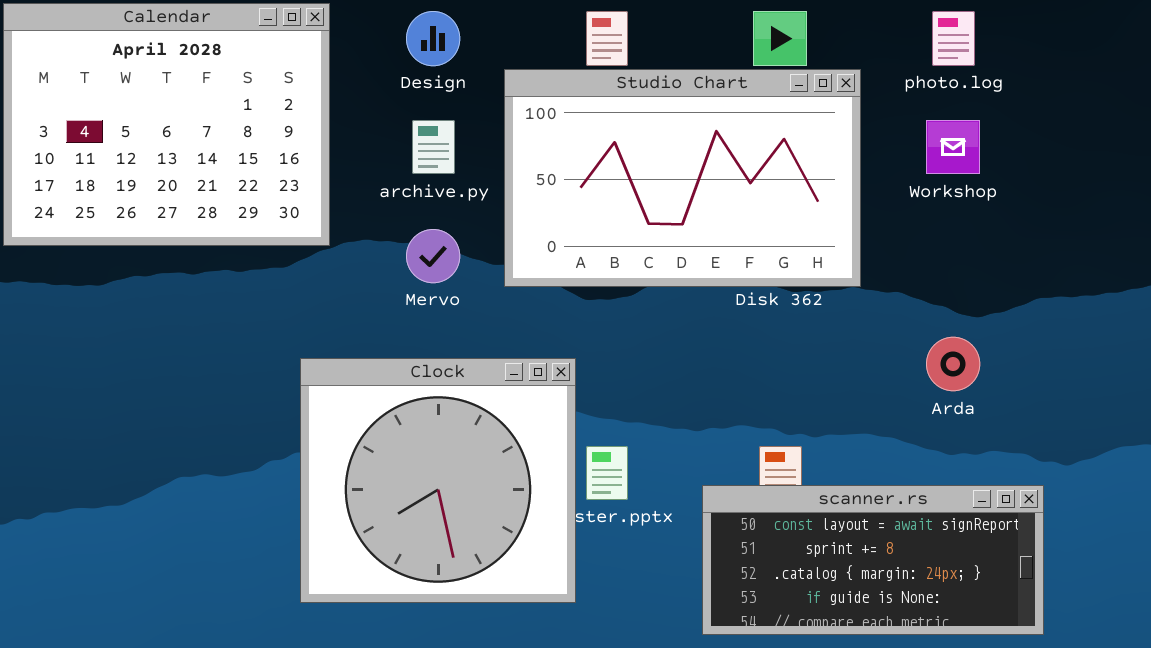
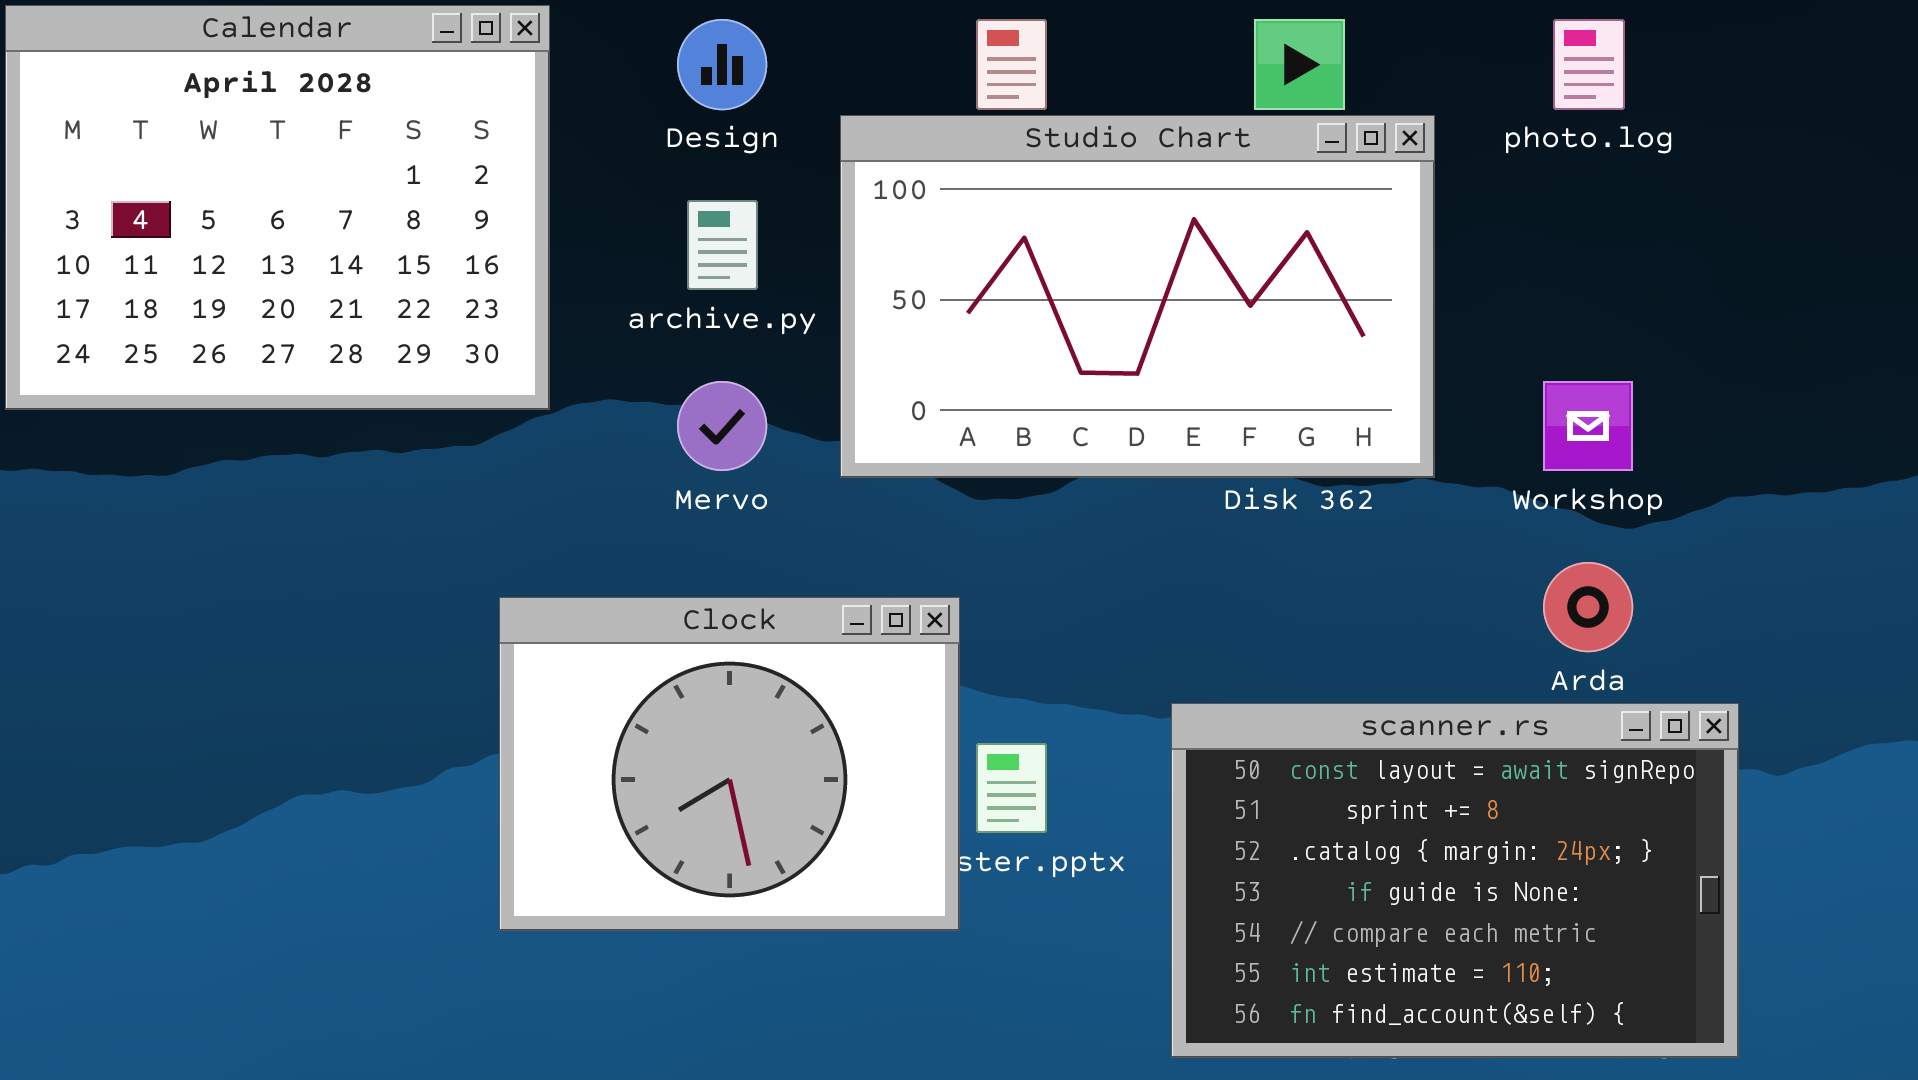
Workshop: [926,120,980,174] -> [1543,381,1633,471], moved
Clock: [300,358,576,603] -> [499,597,960,931], resized
scanner.rs: [702,485,1044,635] -> [1171,703,1739,1058], resized

